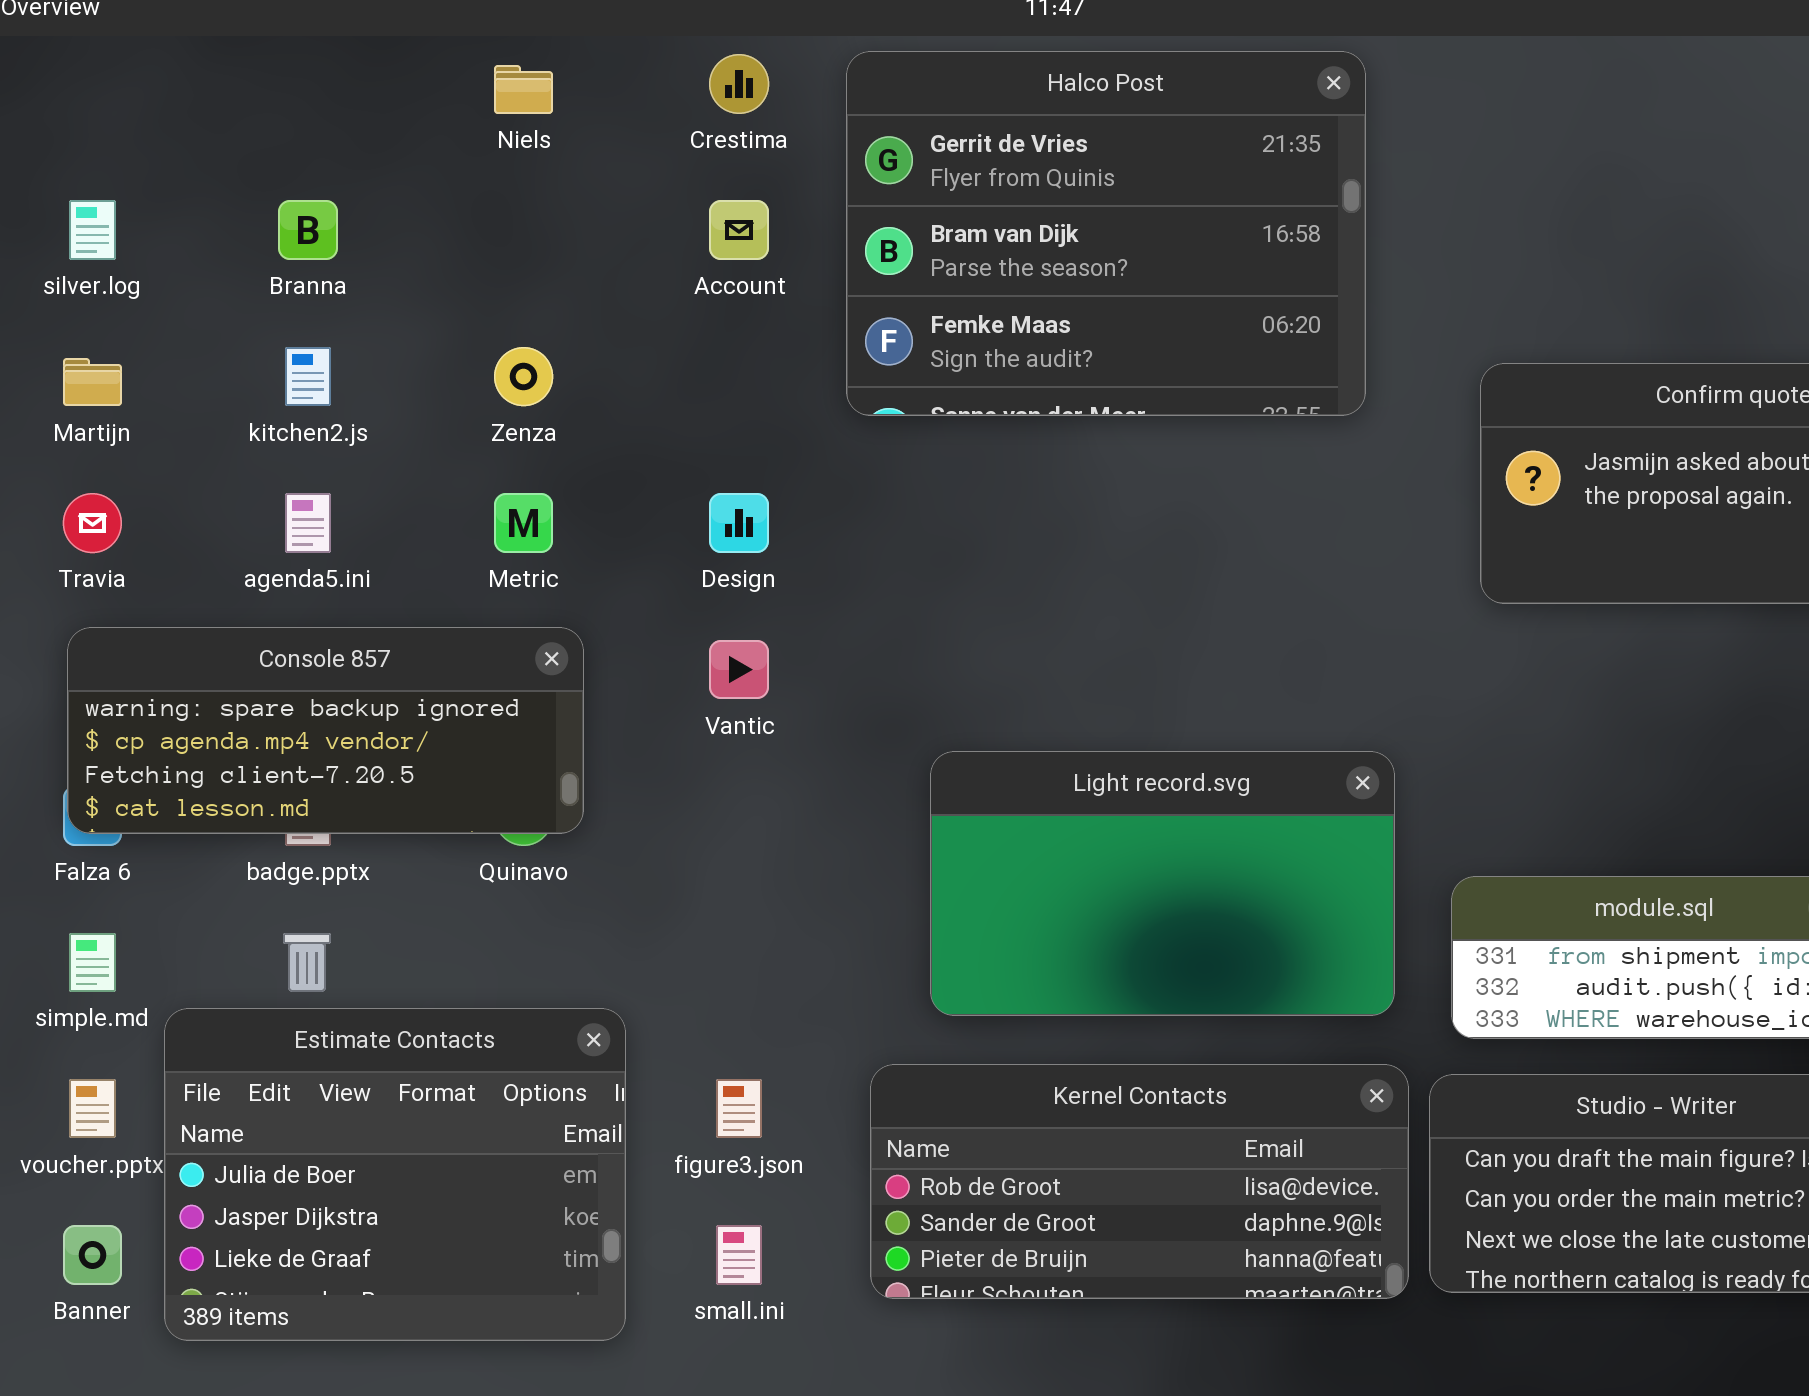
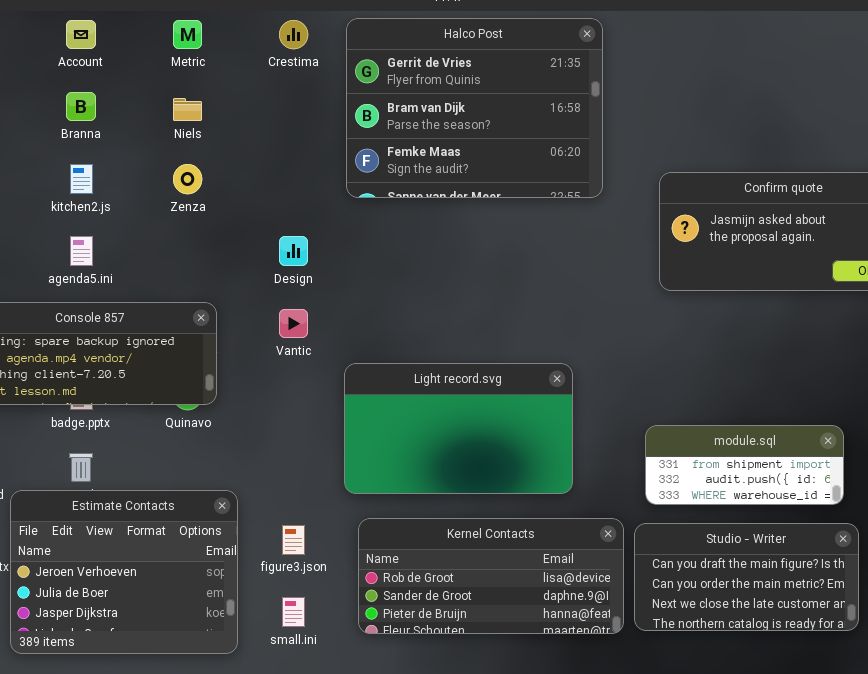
Niels: [494,65,553,114] -> [173,98,202,121], moved
Account: [709,200,769,260] -> [66,20,96,49], moved
Metric: [494,493,553,553] -> [173,20,202,49], moved
Light record.svg: [930,751,1395,1016] -> [344,363,573,494], moved
Estimate Contacts: [164,1008,626,1341] -> [10,490,238,654], scrolled up 1 row

